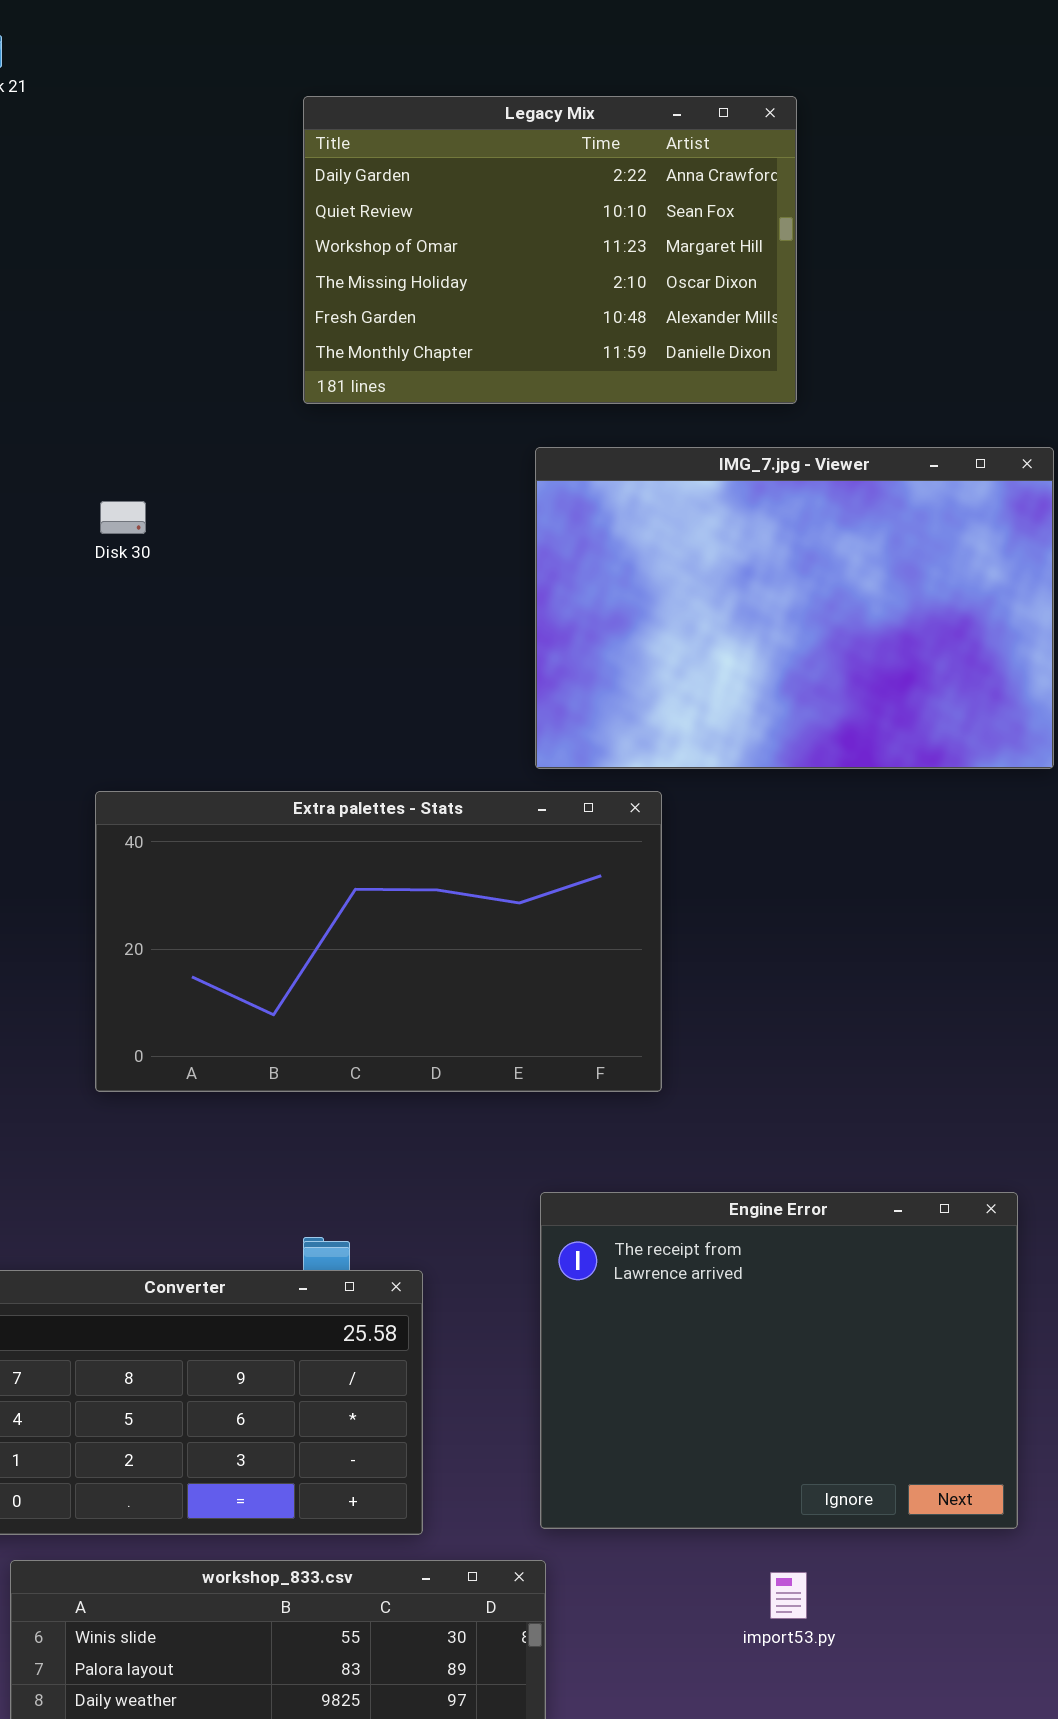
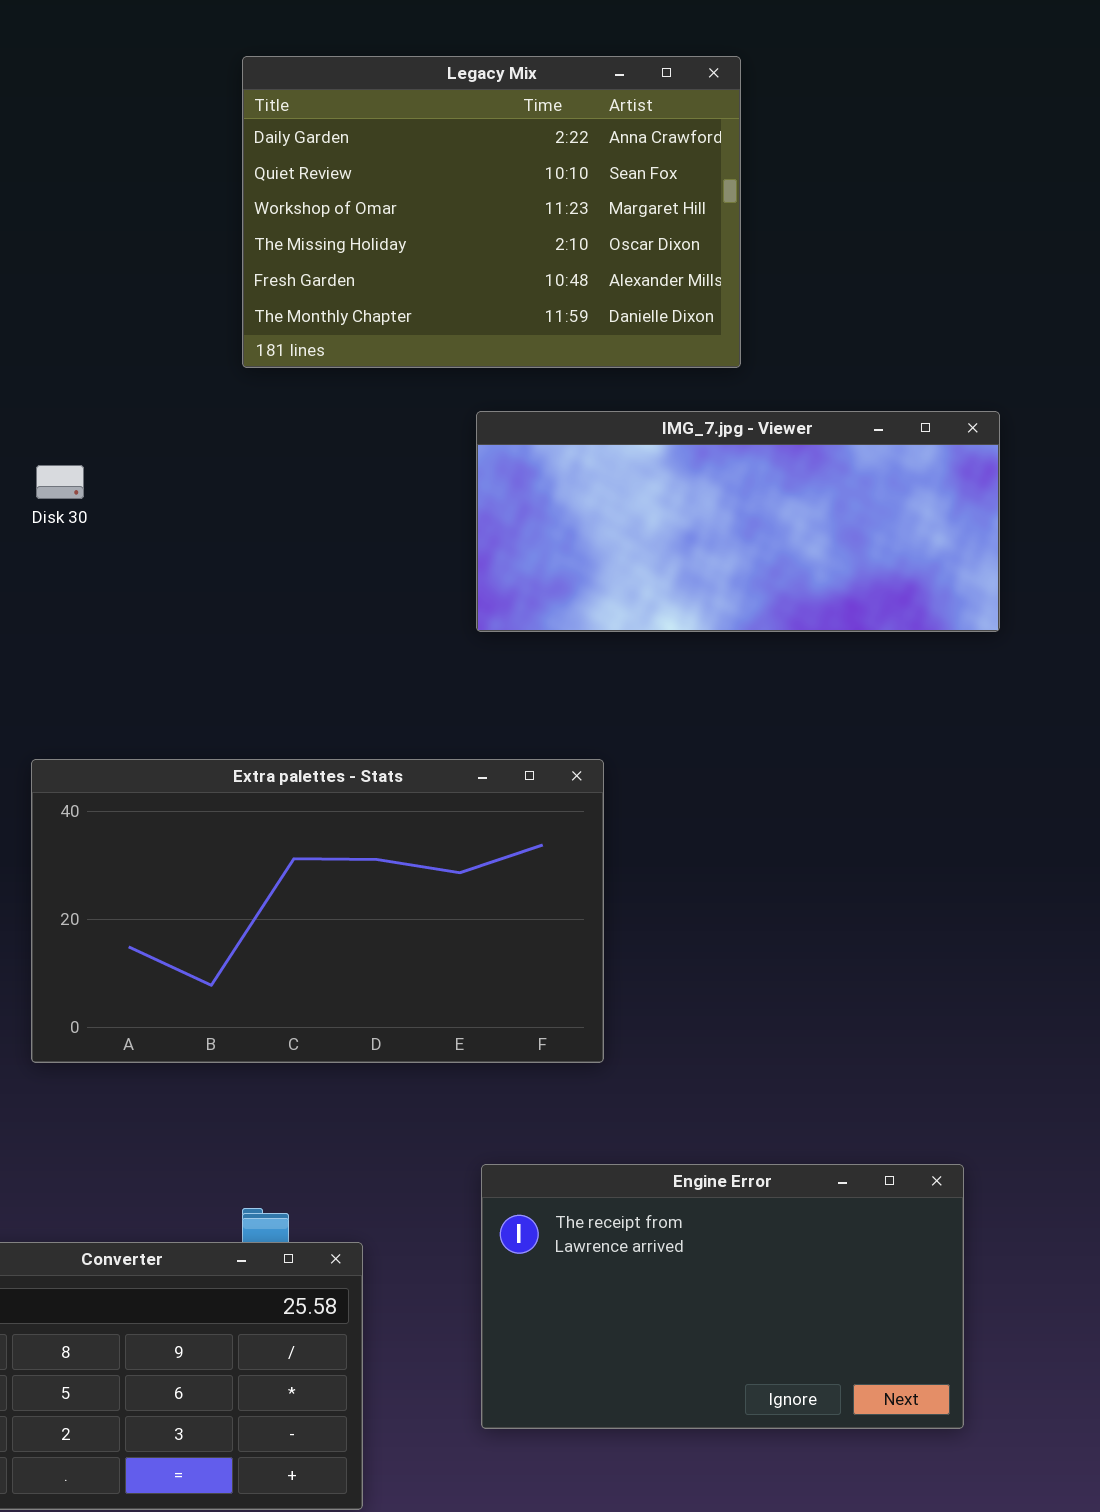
IMG_7.jpg - Viewer: [535,447,1054,769] -> [476,411,1000,632], resized
Engine Error: [540,1192,1018,1529] -> [481,1164,964,1429], resized

